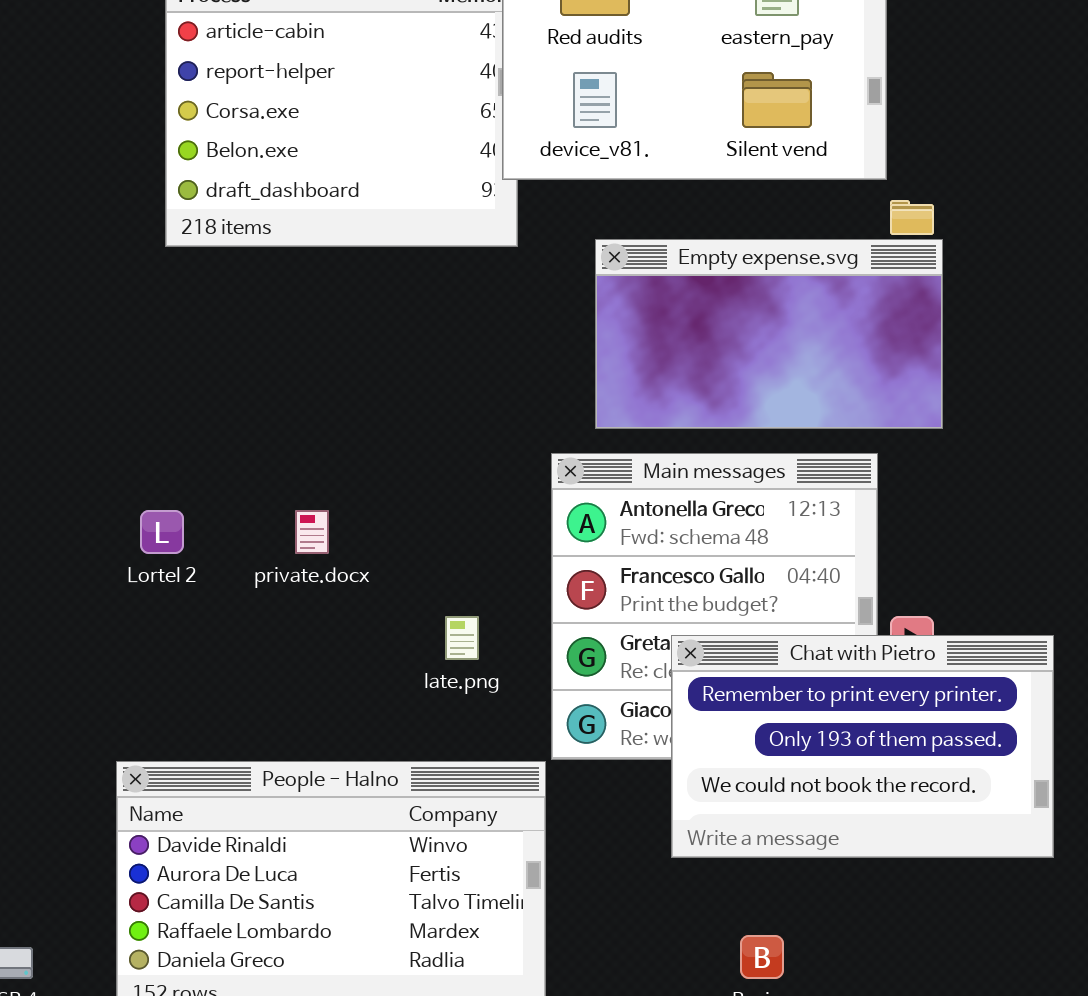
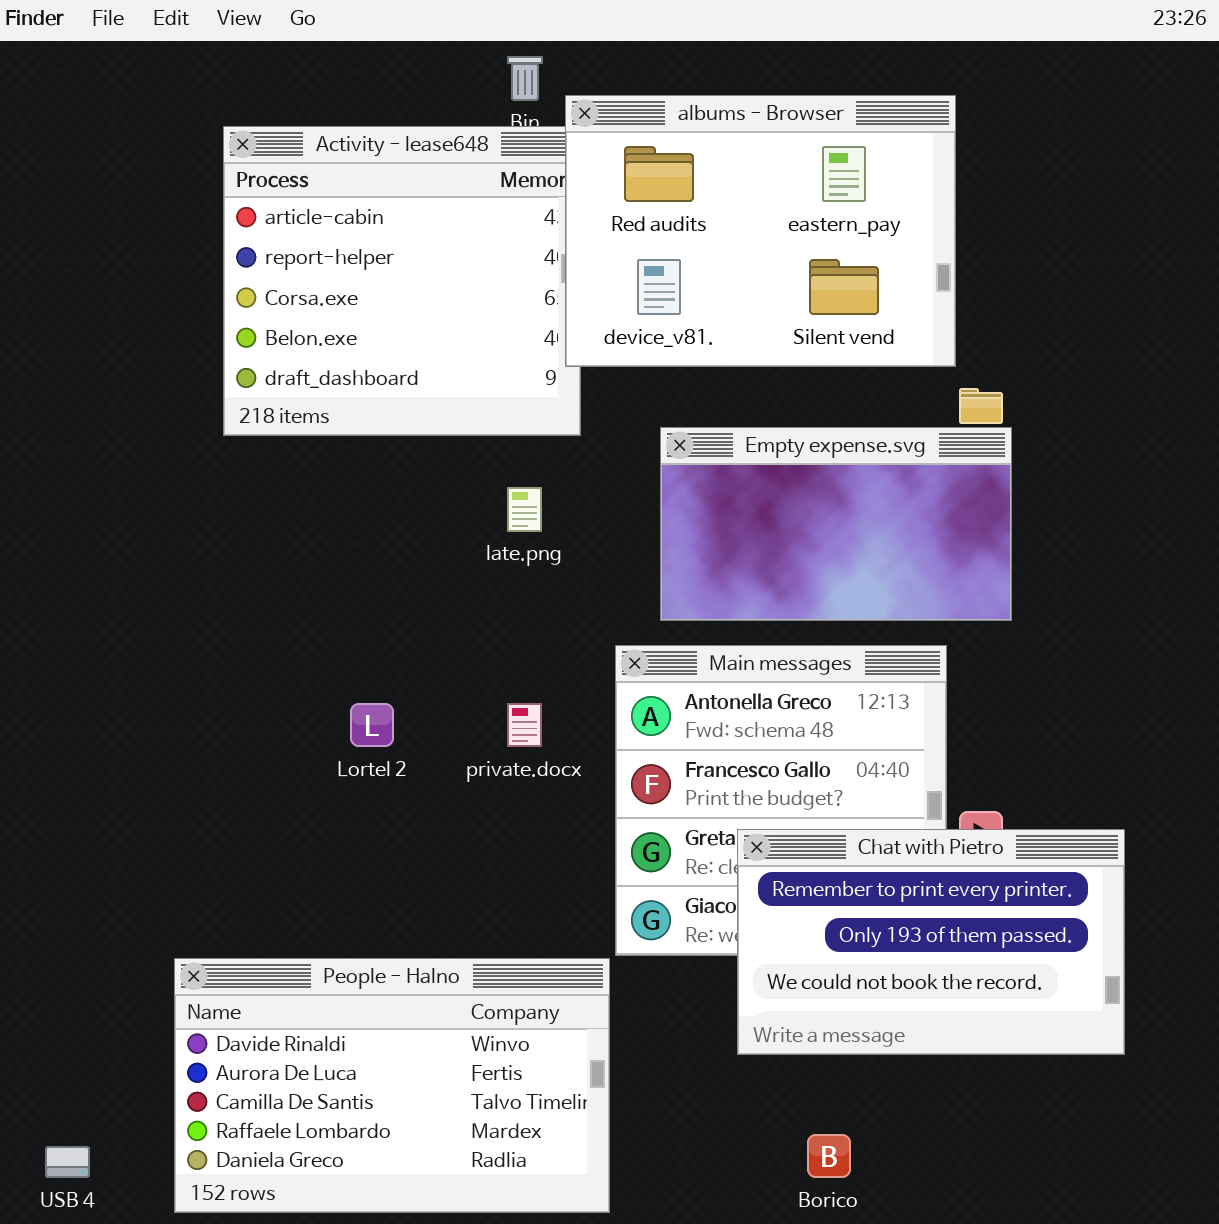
Lortel 2: [140,510,184,554] -> [350,703,394,747], moved
private.docx: [295,510,329,554] -> [507,703,542,747], moved
late.png: [445,616,479,660] -> [507,487,542,532], moved

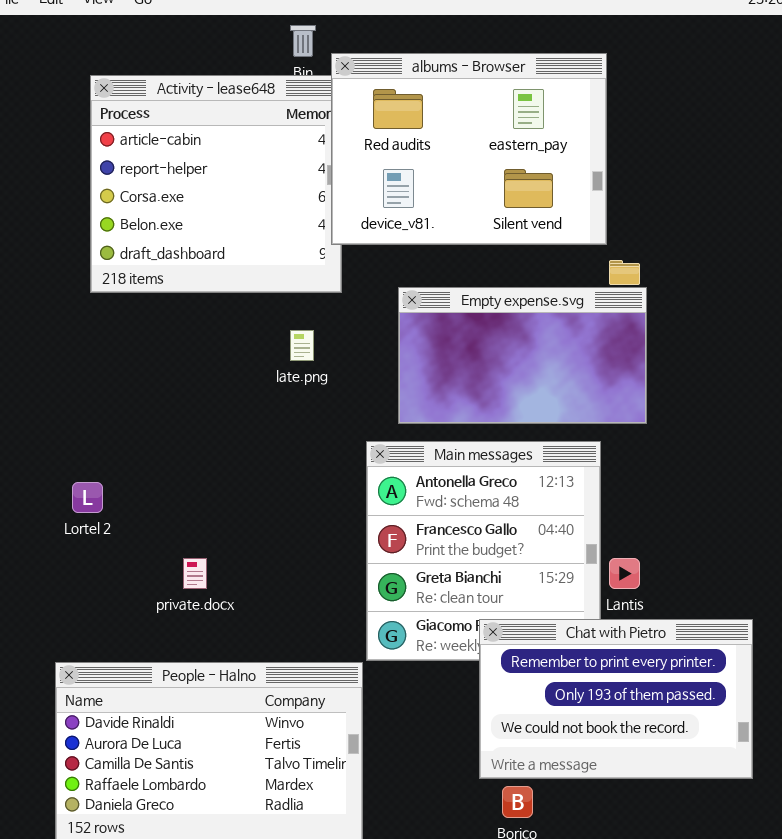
Lortel 2: [350,703,394,747] -> [72,482,103,513], moved
private.docx: [507,703,542,747] -> [183,558,207,589], moved
Chat with Pietro: [737,829,1125,1055] -> [479,619,753,779], moved

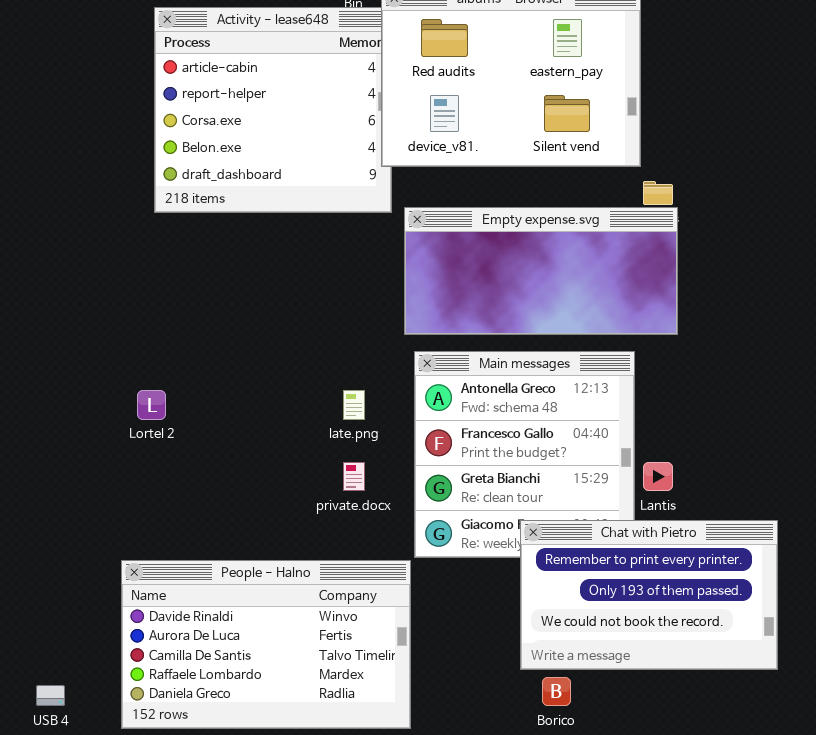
Empty expense.svg: [398,287,647,424] -> [404,207,678,335], resized
late.png: [290,330,314,361] -> [343,390,365,420], moved
private.docx: [183,558,207,589] -> [343,462,365,491], moved

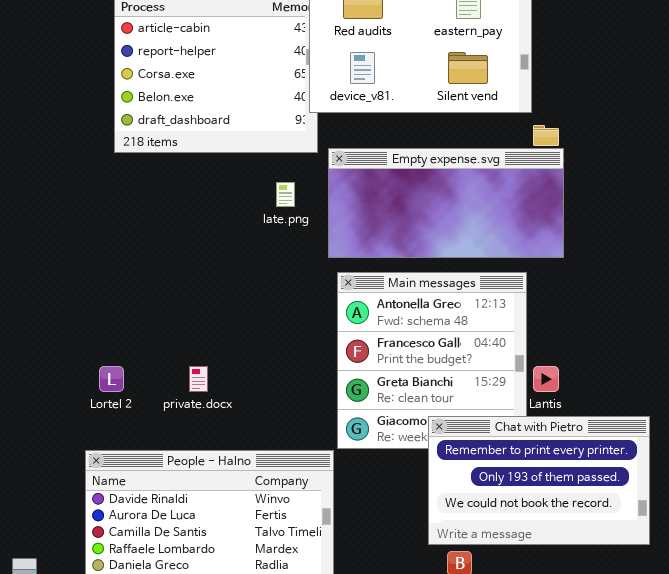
Lortel 2: [137,390,166,420] -> [99,366,124,392], moved
late.png: [343,390,365,420] -> [276,182,295,207], moved
private.docx: [343,462,365,491] -> [189,366,208,392], moved

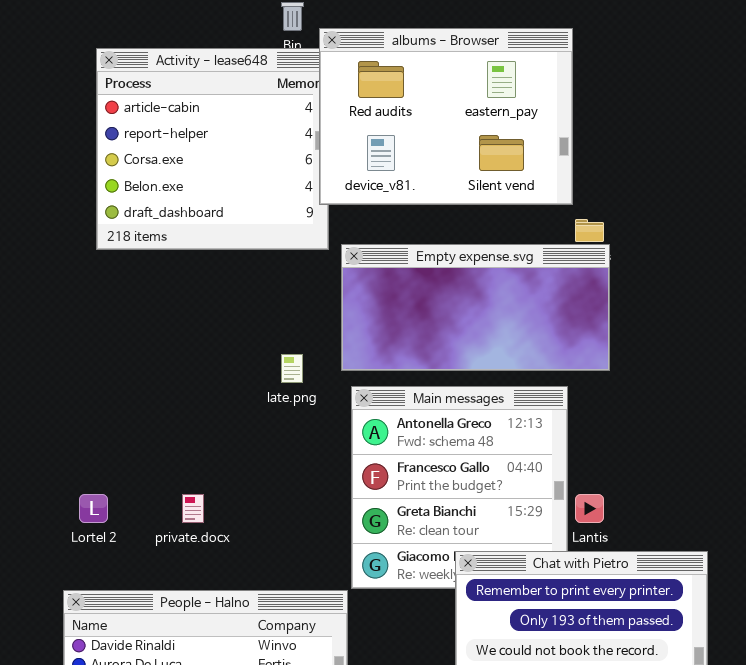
late.png: [276,182,295,207] -> [281,354,303,383], moved

